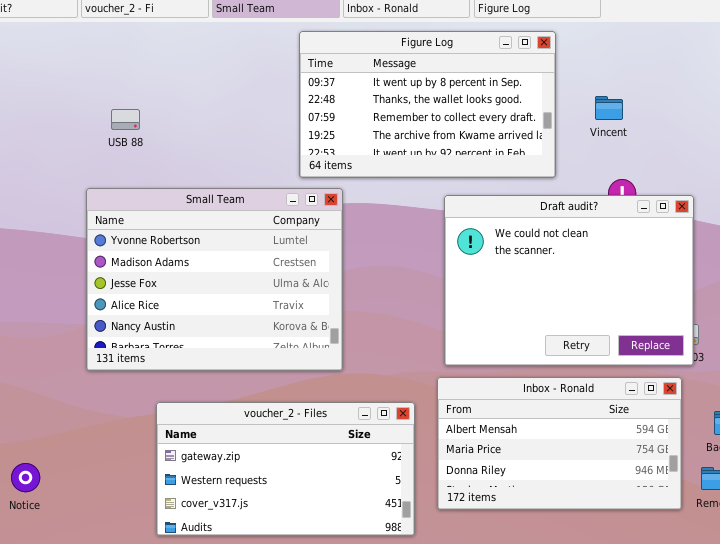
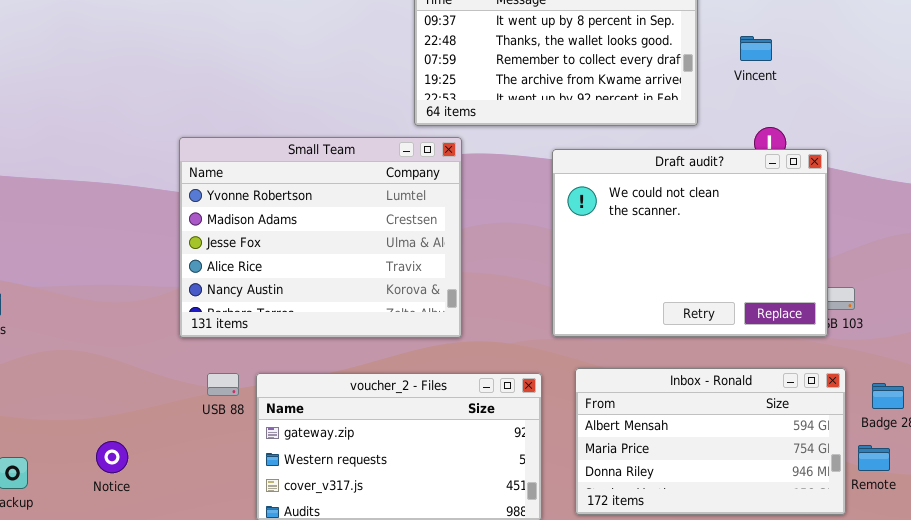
USB 88: [111,109,140,130] -> [207,373,239,396], moved
Draft audit?: [444,195,694,366] -> [552,149,828,337], moved
Inbox - Ronald: [437,377,682,510] -> [575,368,846,515], moved

